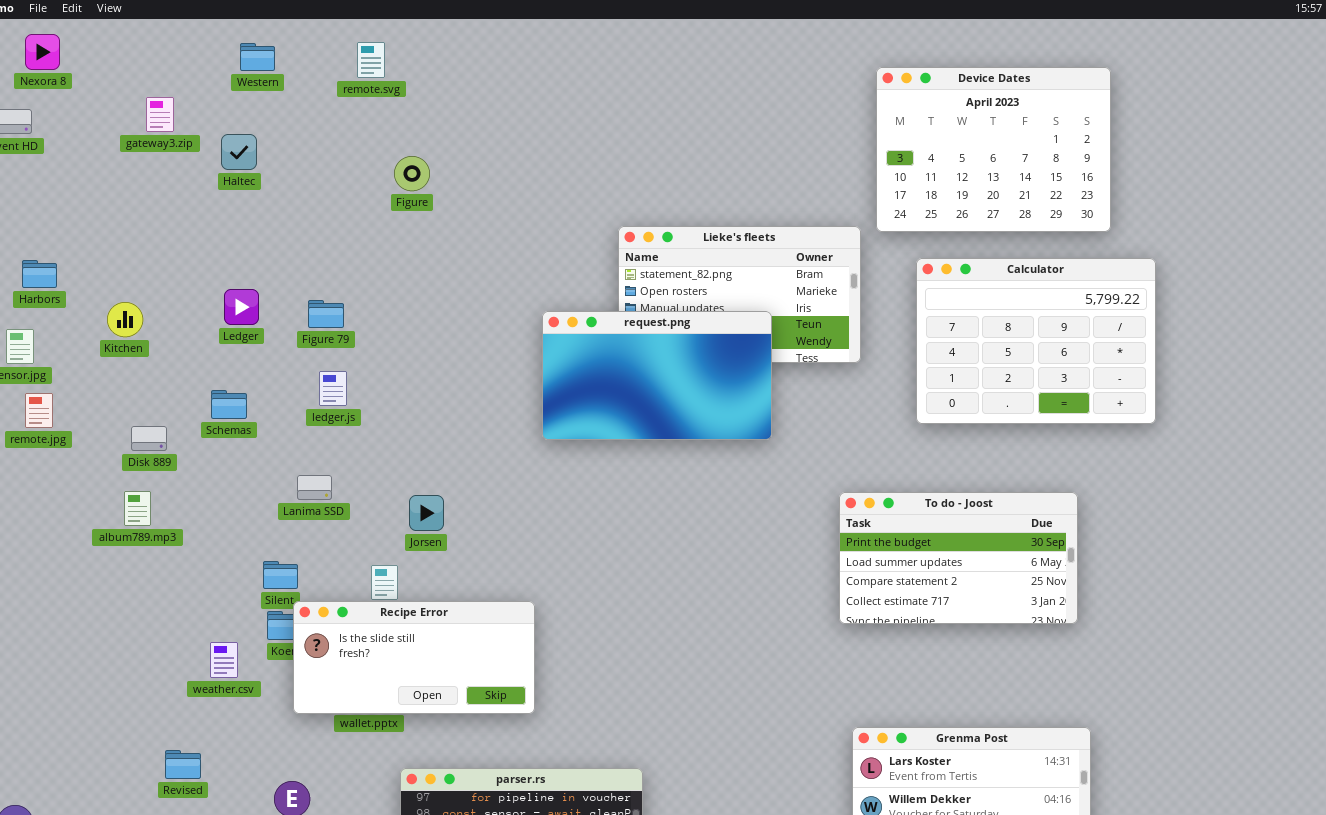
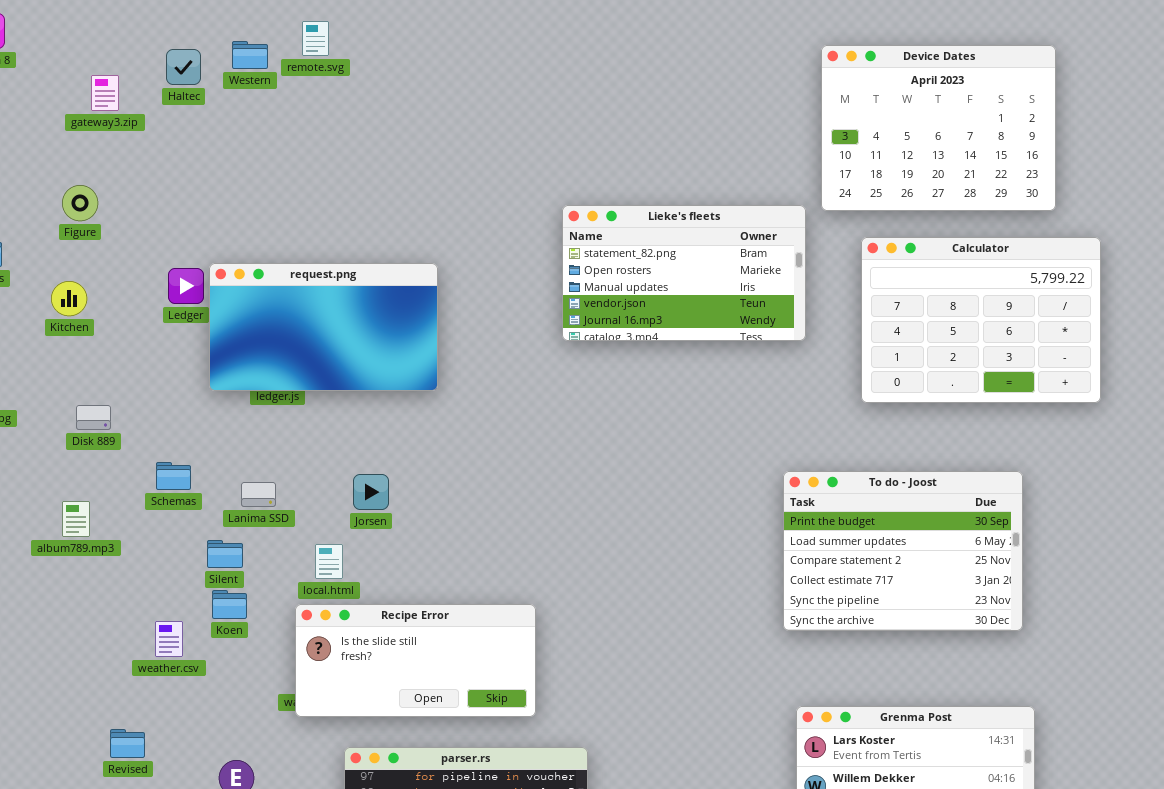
Western: [240,43,275,71] -> [232,41,268,69], moved
Haltec: [221,134,257,170] -> [166,49,201,85], moved
Figure: [394,156,430,191] -> [62,185,98,221], moved
request.png: [542,311,772,440] -> [209,263,438,391], moved
Schemas: [211,390,247,419] -> [156,462,191,490], moved
Lanima SSD: [297,475,332,500] -> [241,482,276,507], moved
album789.mp3: [124,491,151,526] -> [62,501,90,537], moved
To do - Joost: [839,492,1078,624] -> [783,471,1023,631], resized
Recipe Error: [293,601,535,714] -> [295,604,536,717], moved

